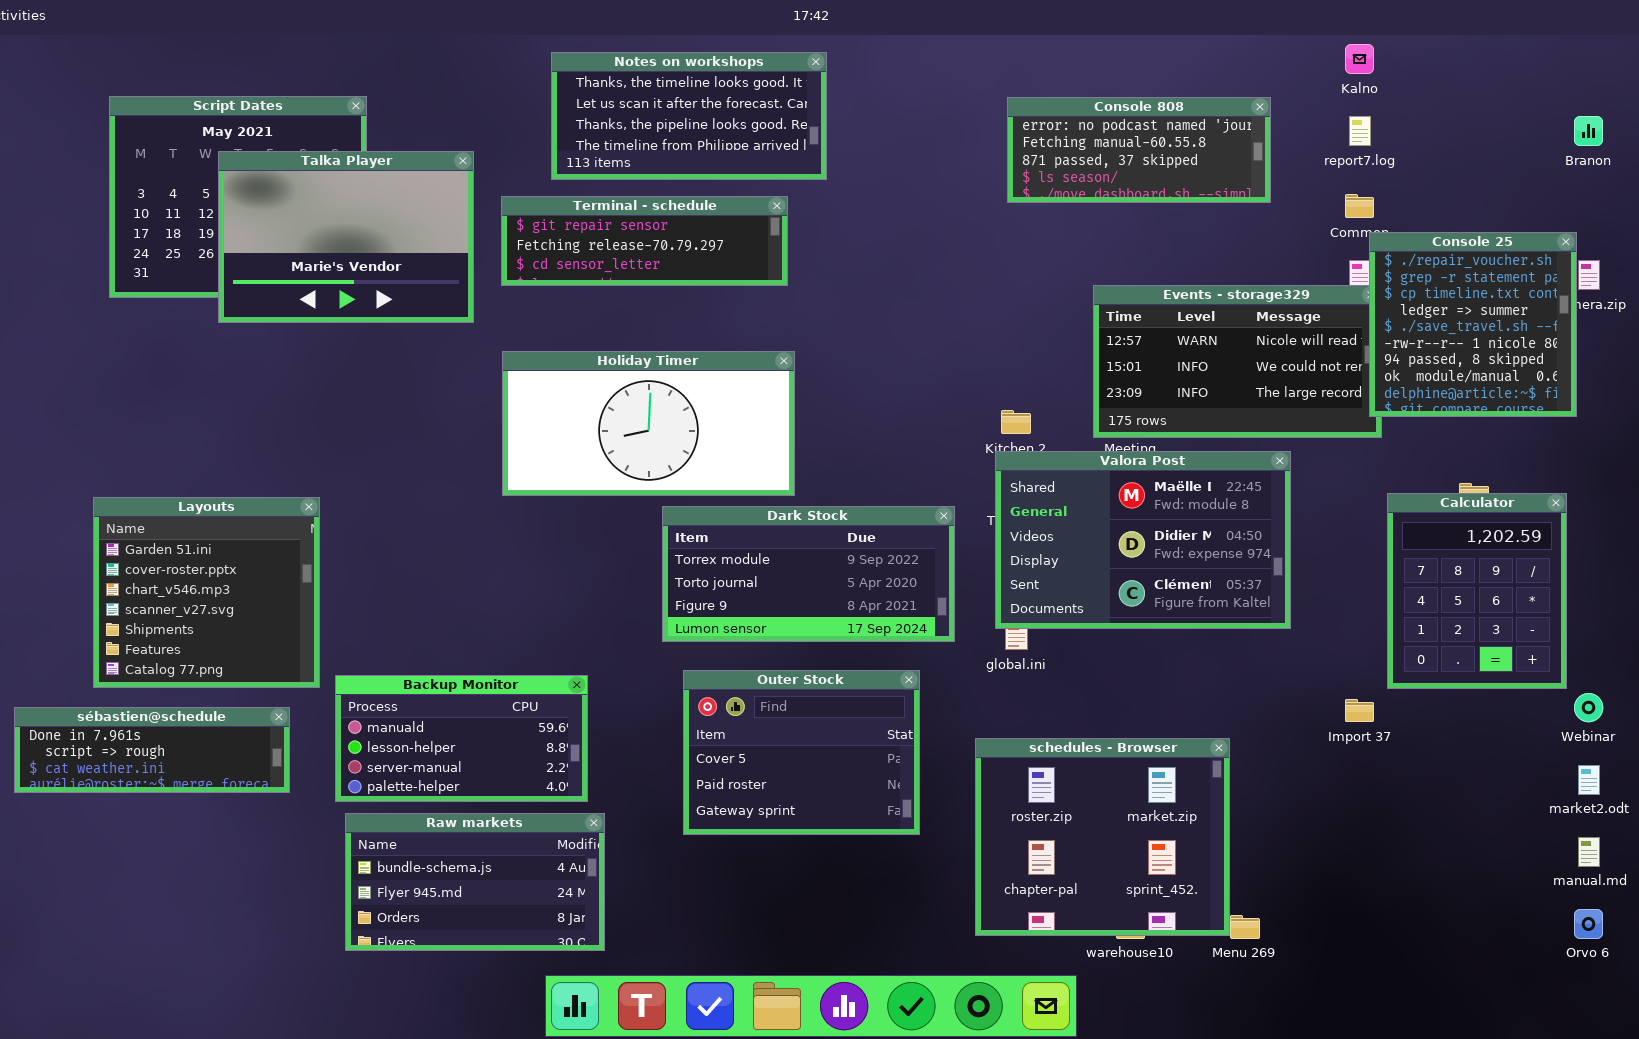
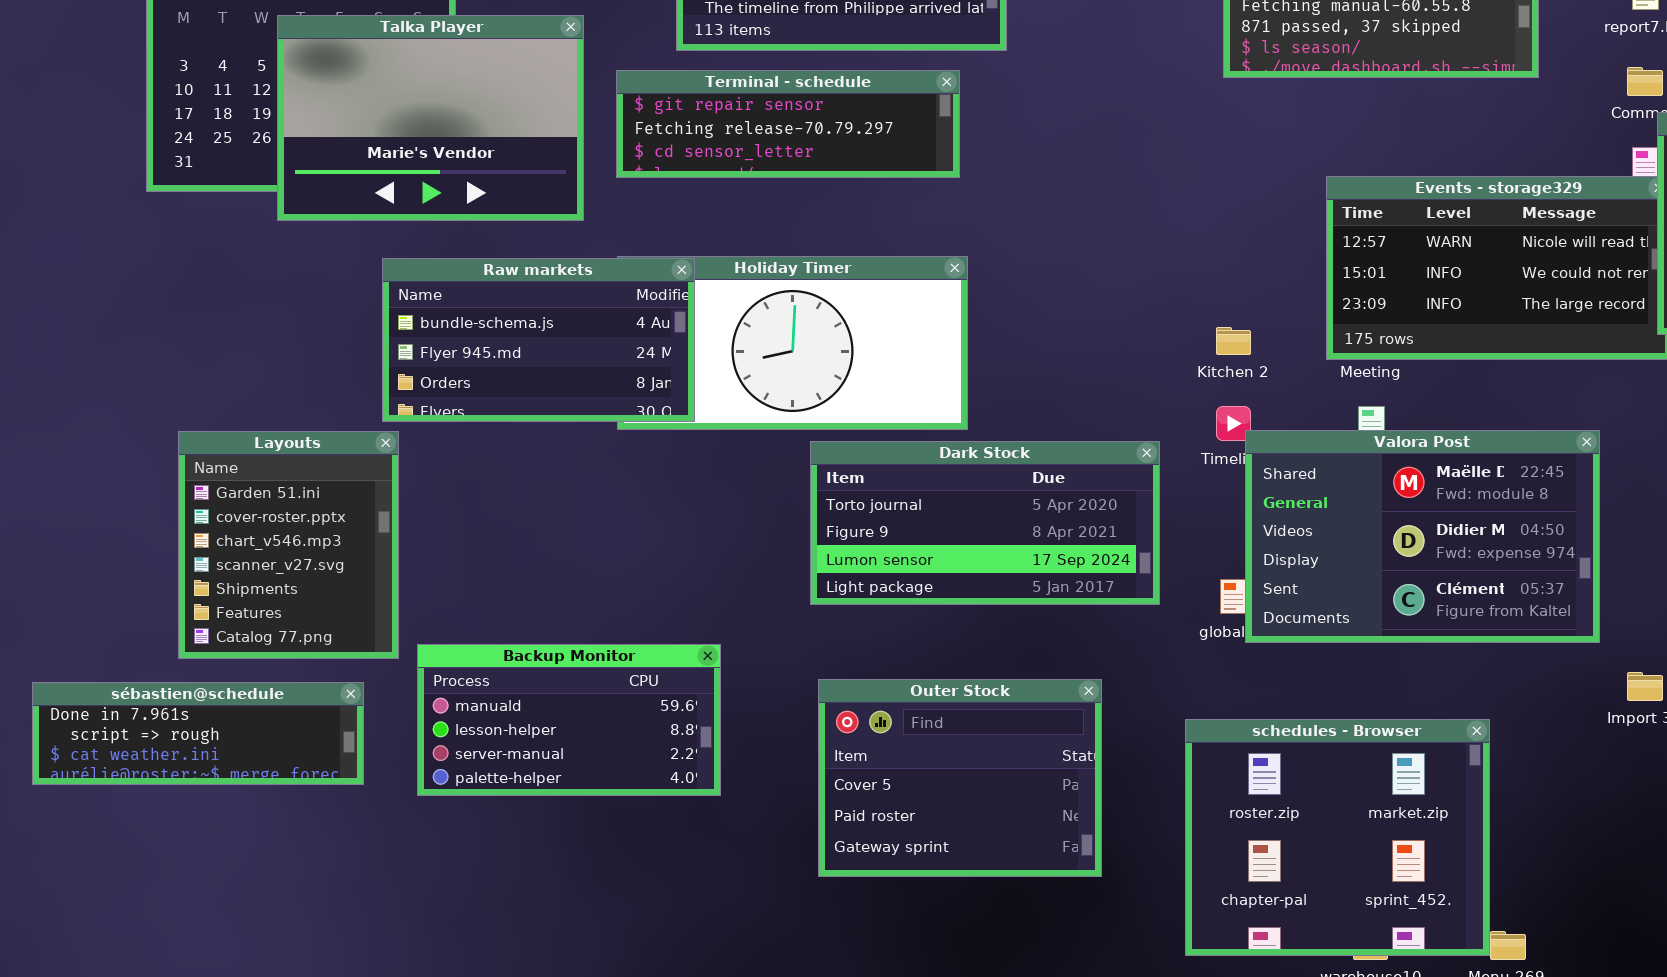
Valora Post: [995,451,1291,629] -> [1245,430,1600,643], moved
Layouts: [93,497,320,688] -> [178,431,399,659], resized
Dark Stock: [662,506,955,642] -> [810,441,1160,605], scrolled down 1 row
Outer Stock: [683,670,920,835] -> [818,679,1102,877], moved
Raw markets: [345,813,605,951] -> [382,258,695,422], moved

